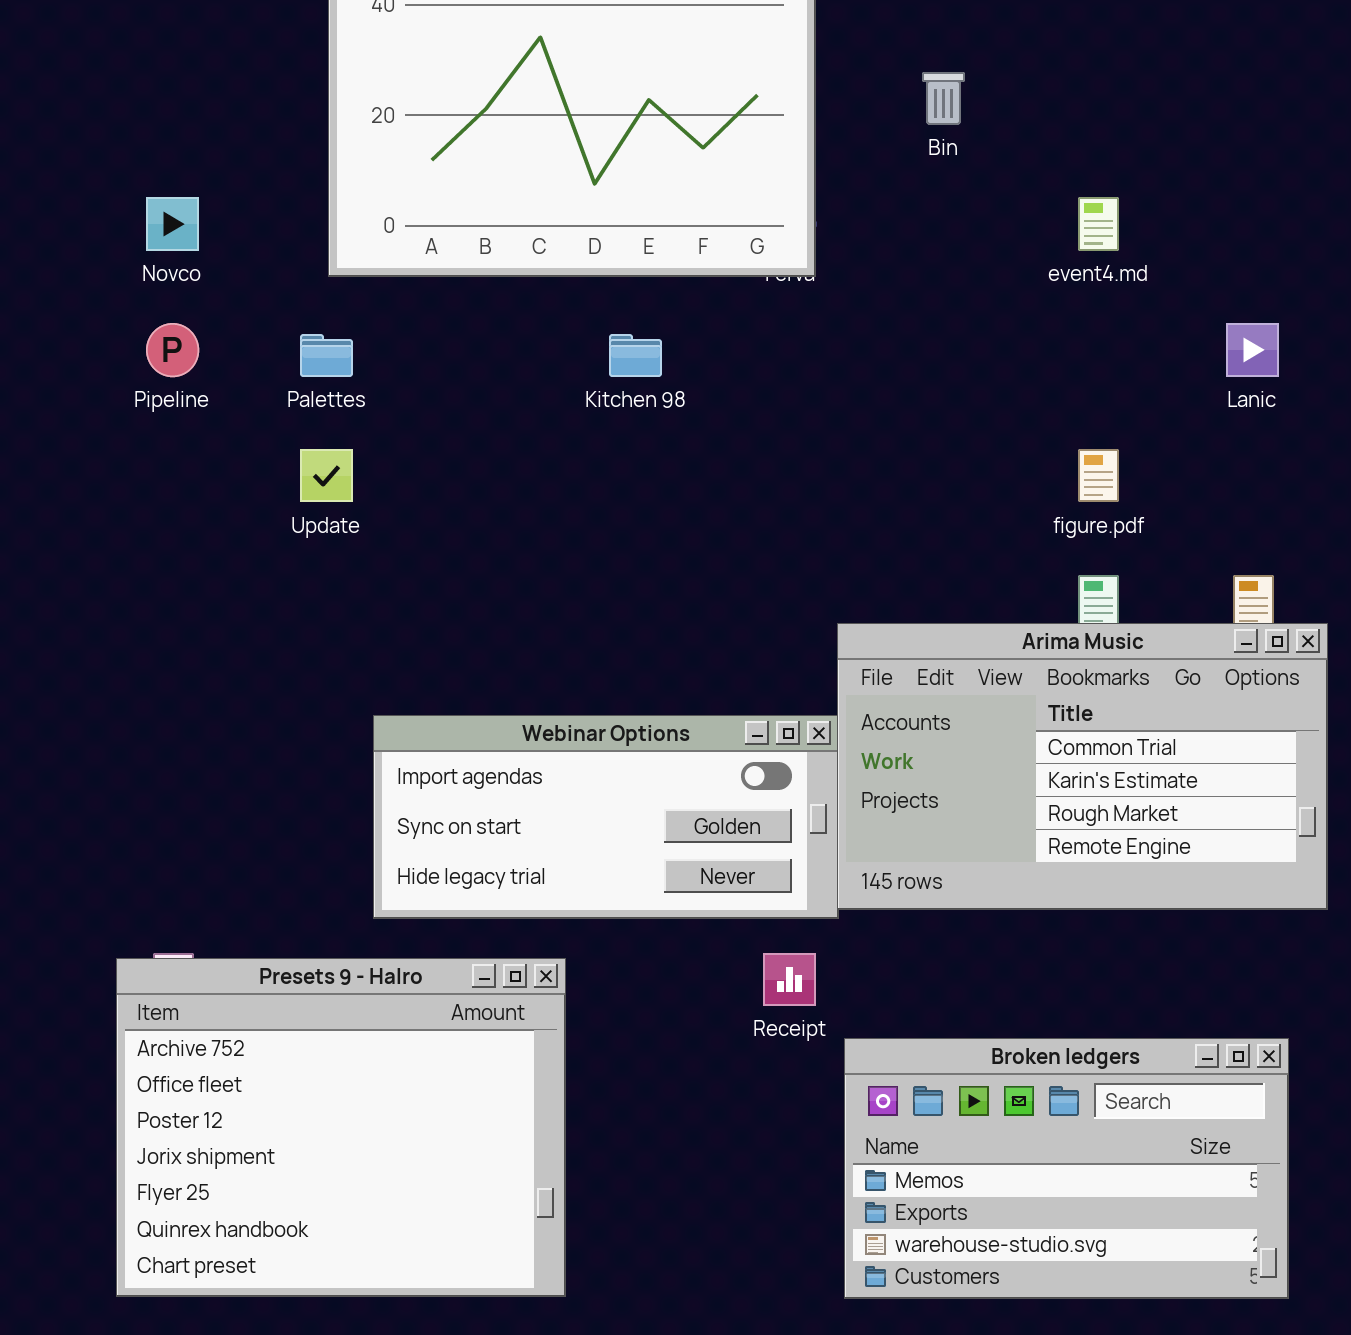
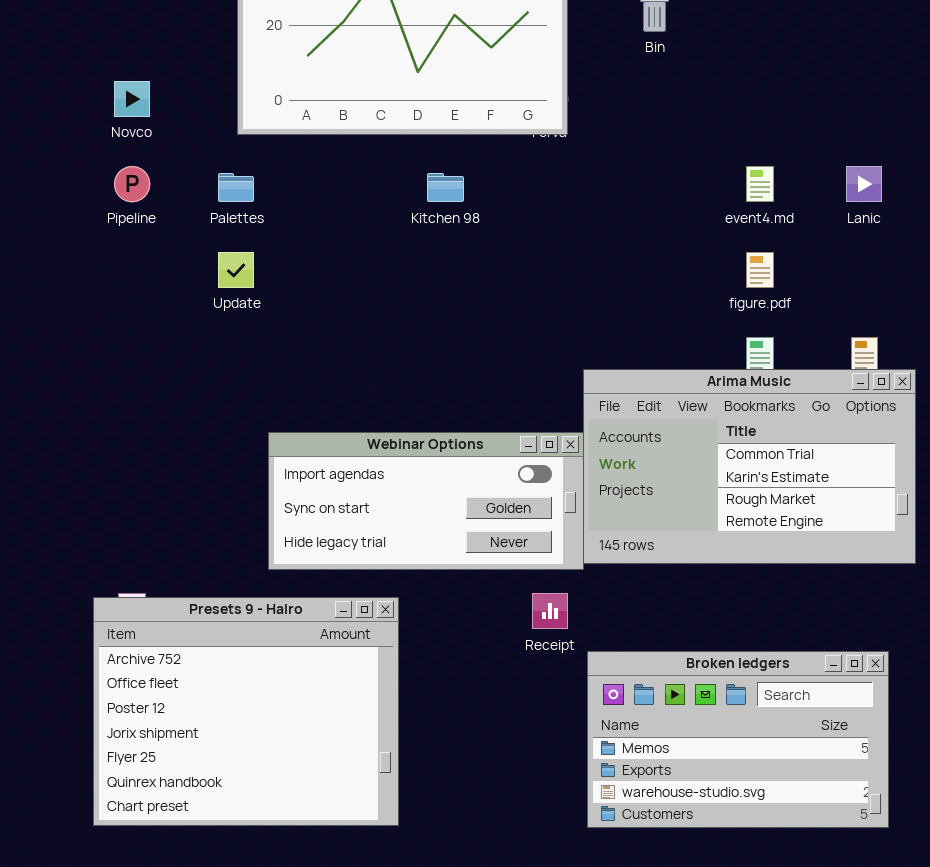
event4.md: [1078,197,1119,251] -> [746,166,774,202], moved

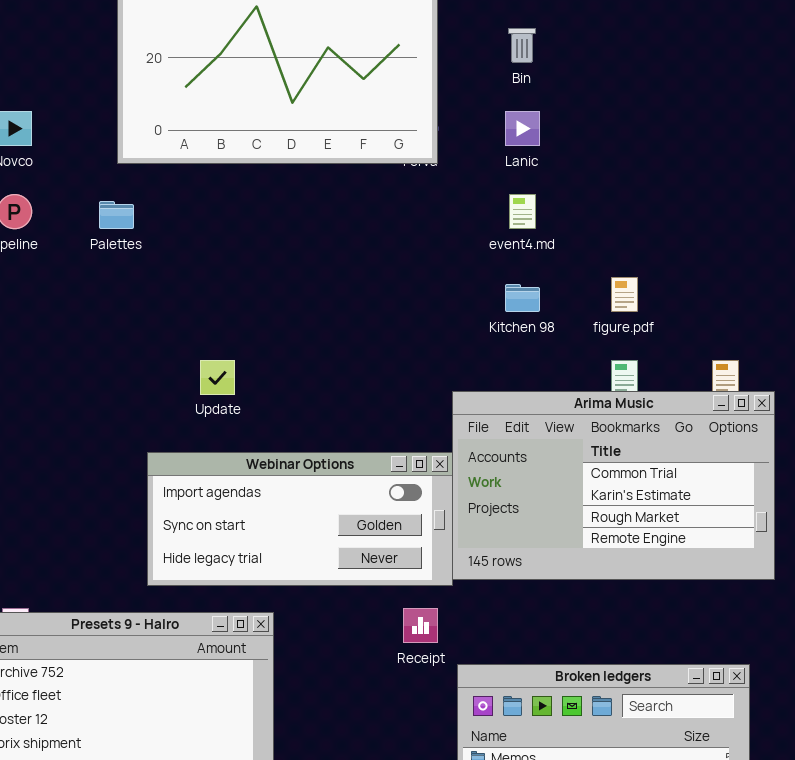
event4.md: [746,166,774,202] -> [509,194,536,229], moved
Lanic: [846,166,882,202] -> [505,111,540,146], moved
Kitchen 98: [427,173,464,202] -> [505,284,540,312], moved
Update: [218,252,254,288] -> [200,360,235,395], moved

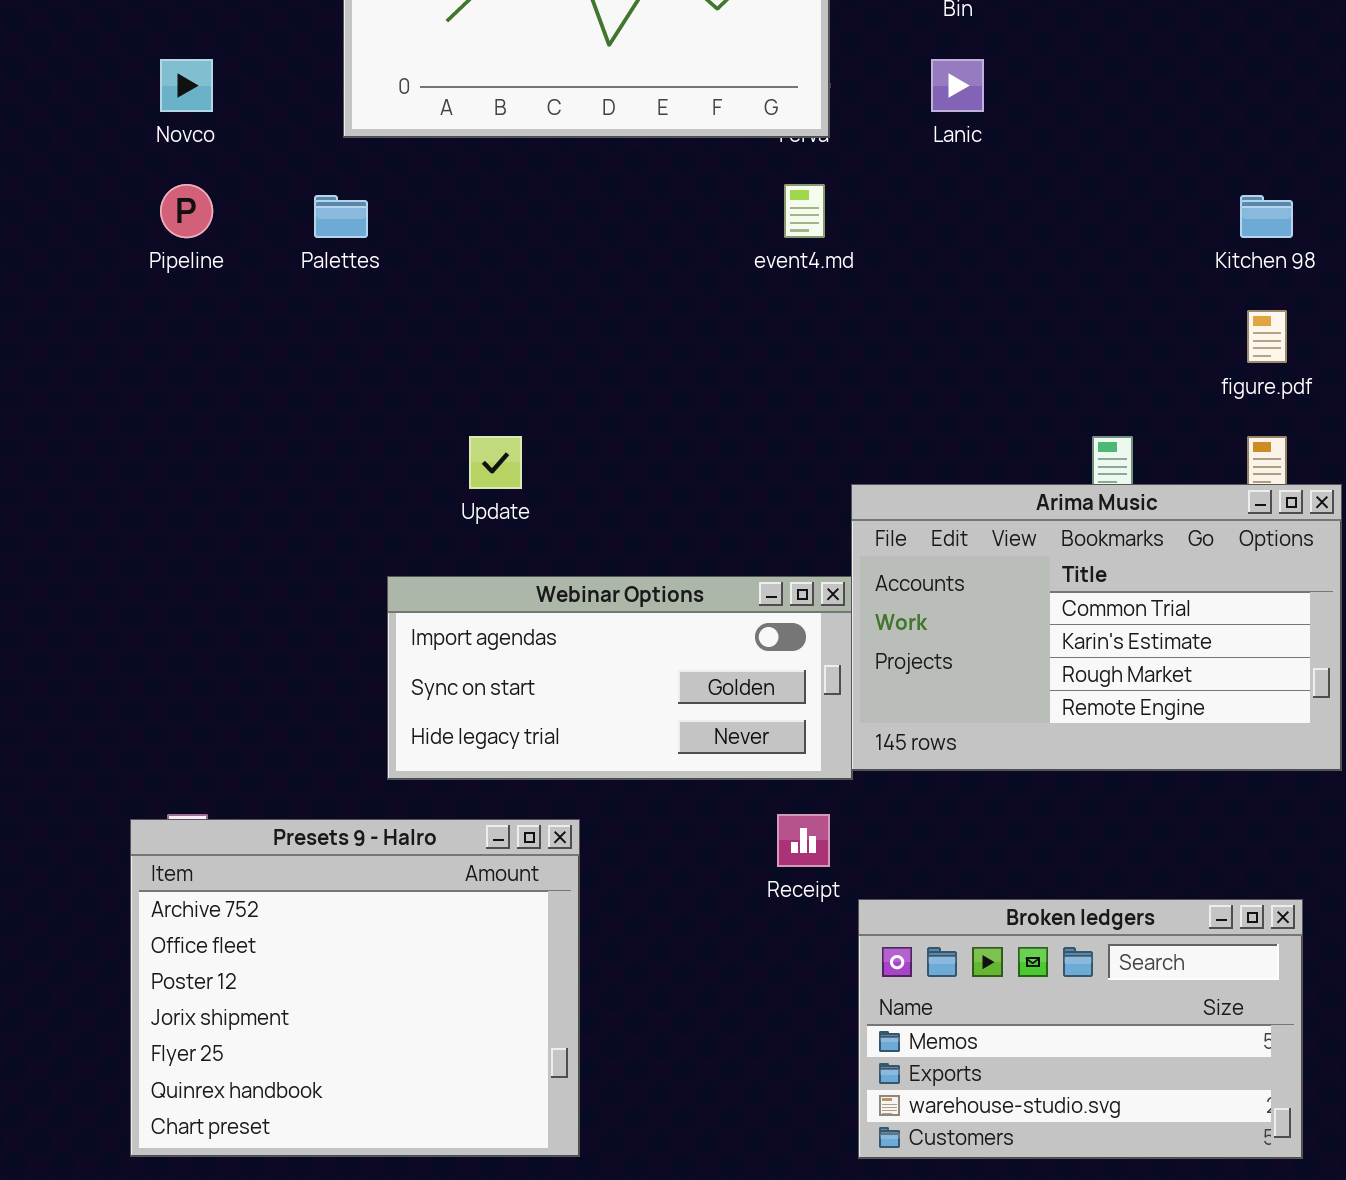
event4.md: [509,194,536,229] -> [784,184,825,238], moved
figure.pdf: [611,277,638,312] -> [1247,310,1287,363], moved
Kitchen 98: [505,284,540,312] -> [1240,195,1293,238], moved

